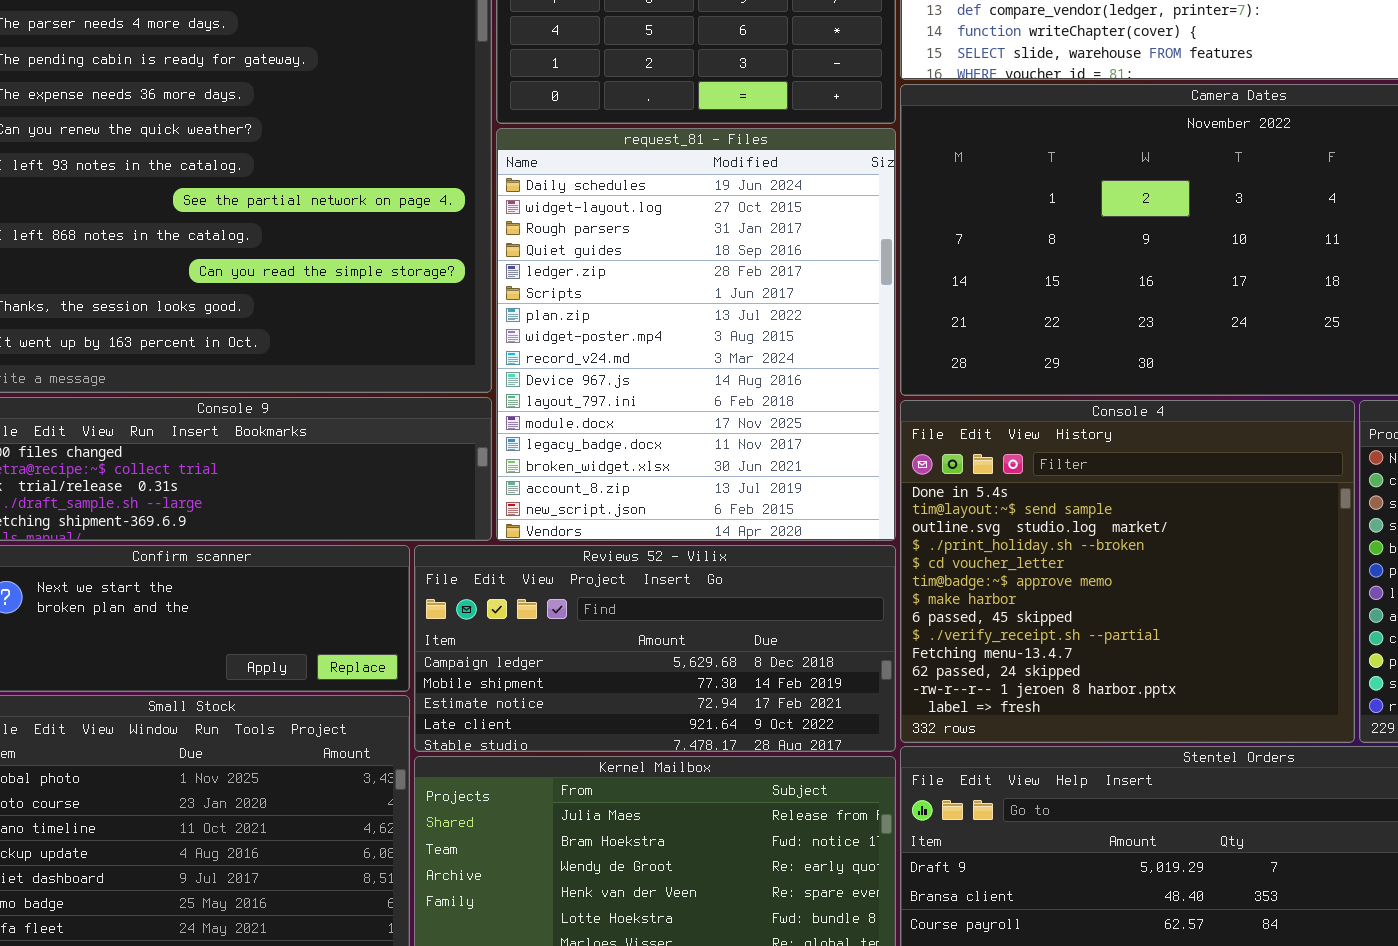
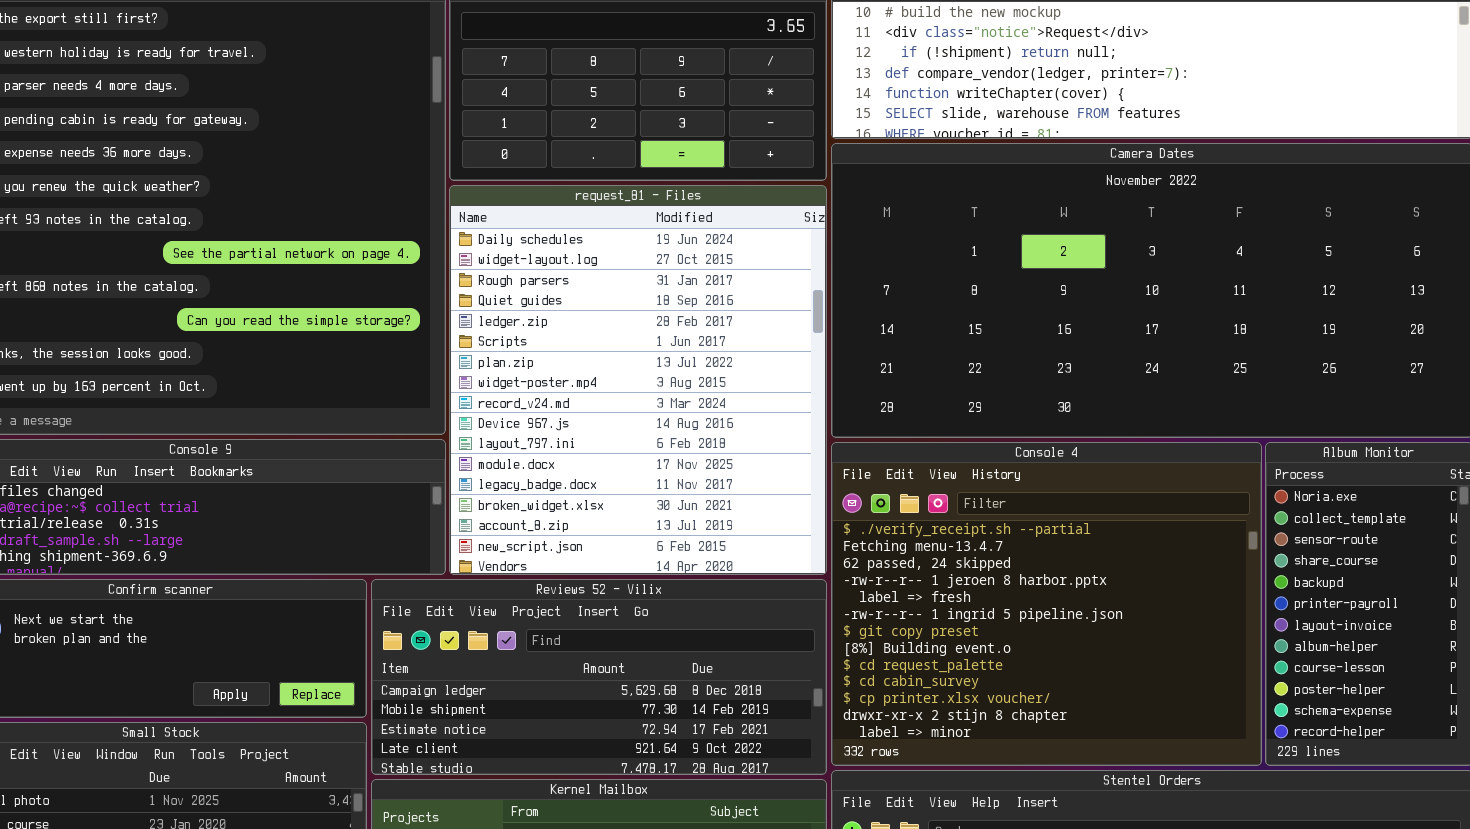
Console 4: [900,400,1355,743] -> [831,442,1262,766], scrolled down 8 rows

